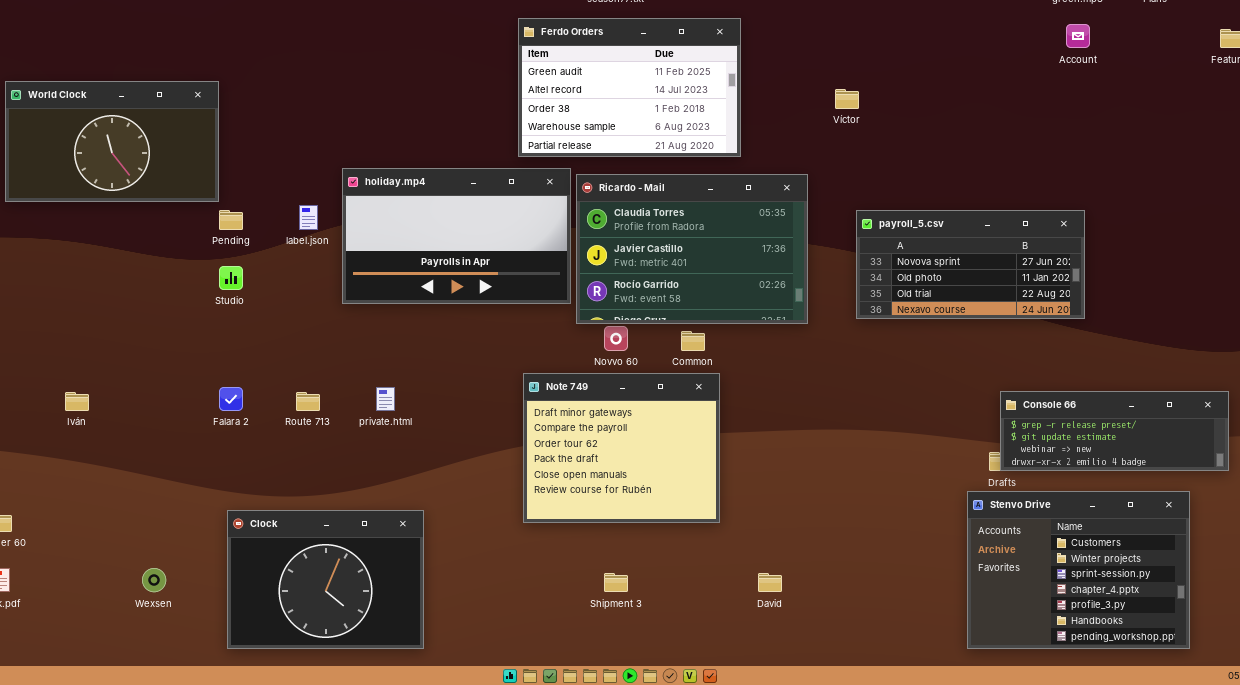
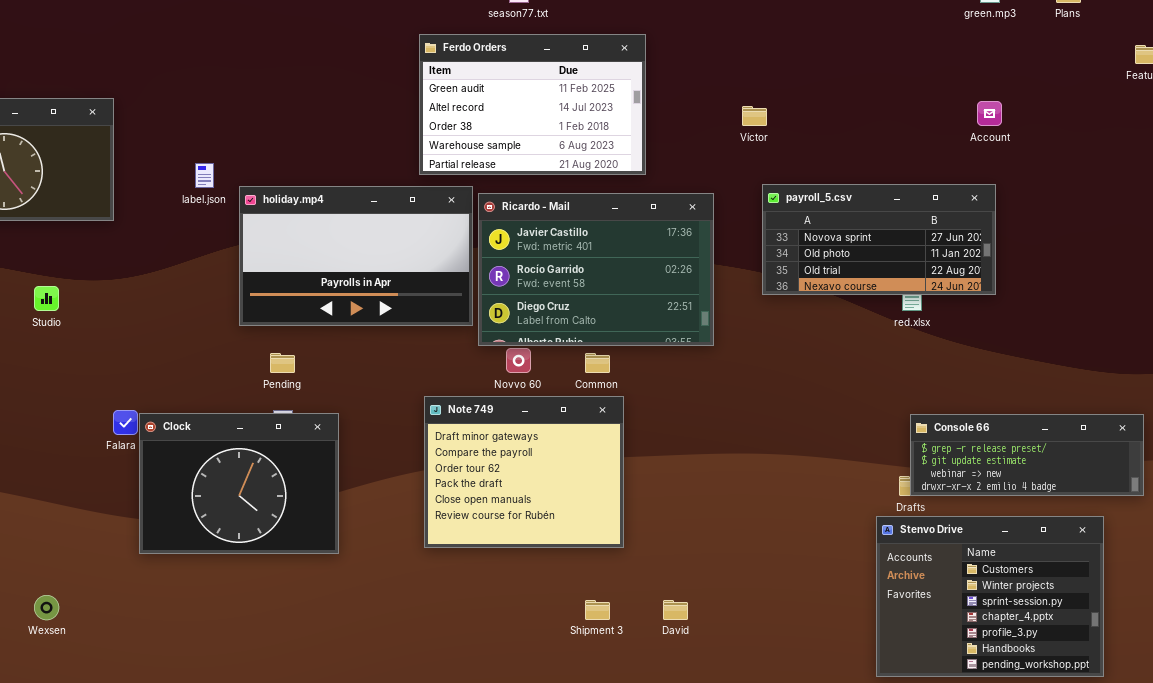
Account: [1066,24,1090,48] -> [977,101,1002,126], moved
Ricardo - Mail: [576,174,808,324] -> [478,193,714,346], scrolled down 1 row
label.json: [299,205,318,230] -> [195,163,214,188], moved
Pending: [219,210,243,230] -> [270,353,295,373], moved
payroll_5.csv: [856,210,1085,319] -> [762,184,996,295], moved
Studio: [219,266,243,290] -> [34,286,59,311], moved
Clock: [227,510,424,649] -> [139,413,339,554], moved
Shipment 3: [604,573,628,592] -> [585,600,610,620], moved

